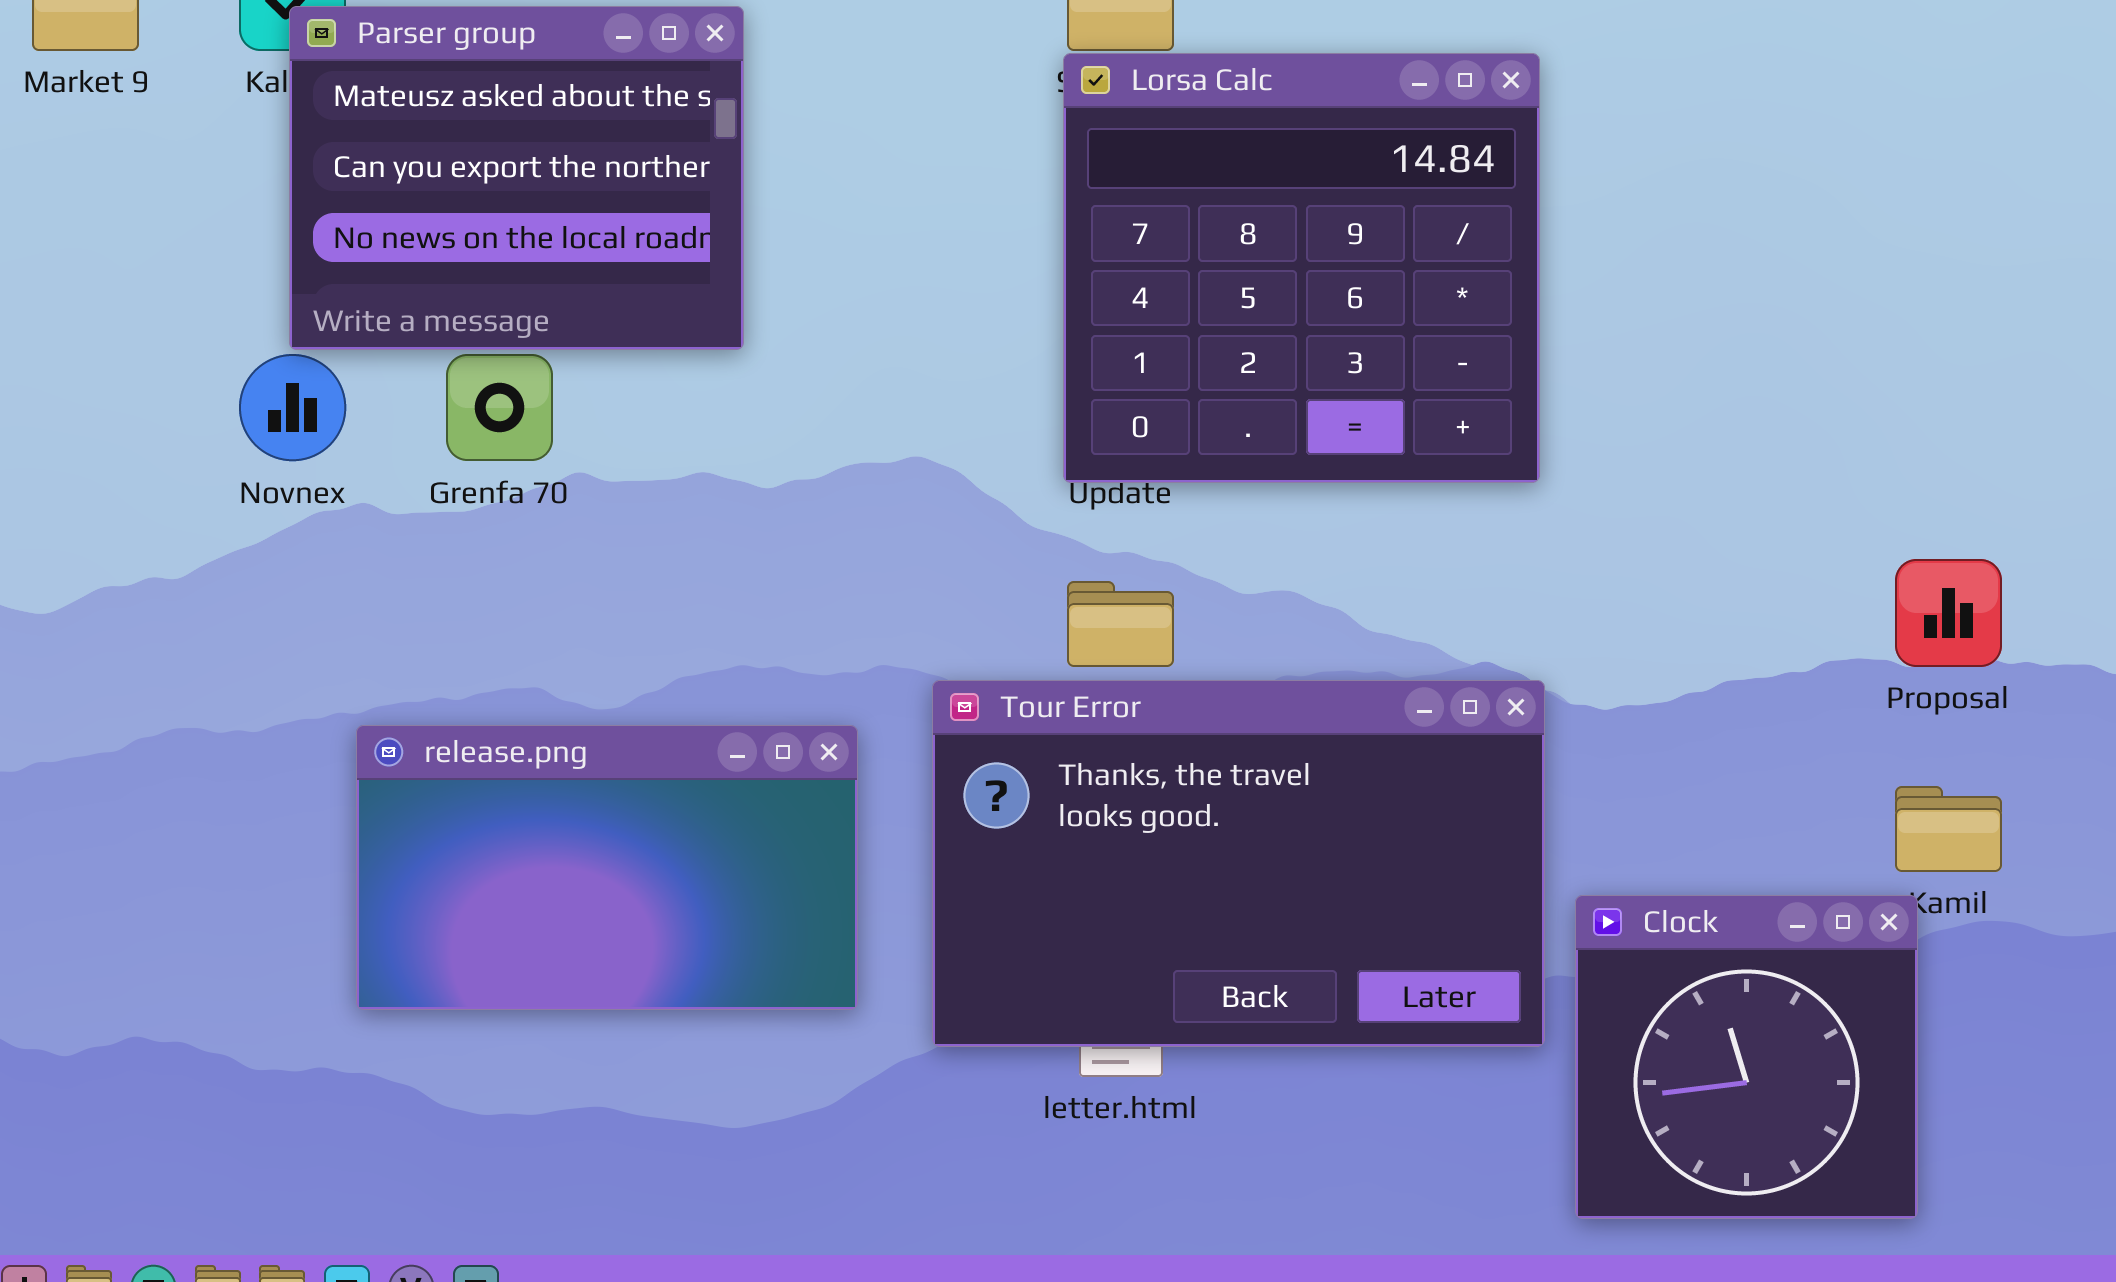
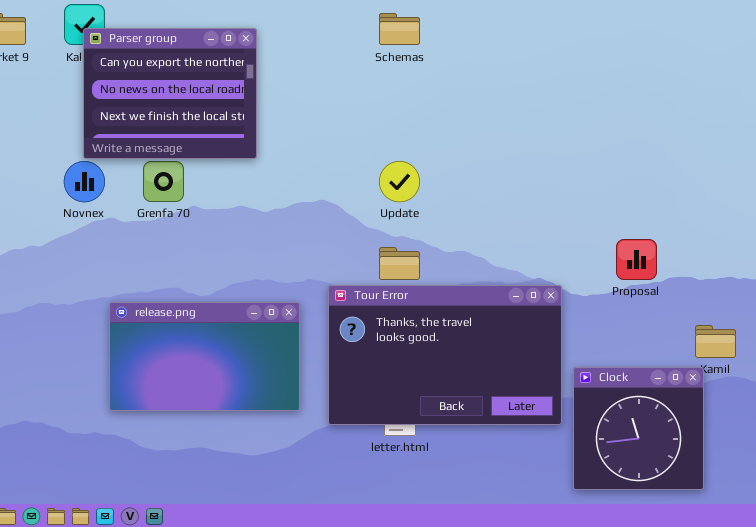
Parser group: [289,6,744,350] -> [83,28,257,159], scrolled down 1 row
Lorsa Calc: [1063,53,1540,483] -> none, closed
Proposal: [1895,559,2002,667] -> [616,239,657,280], moved

